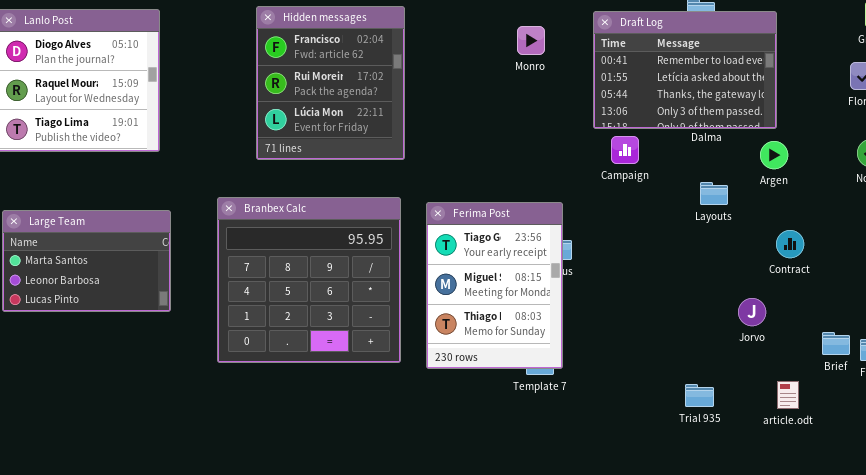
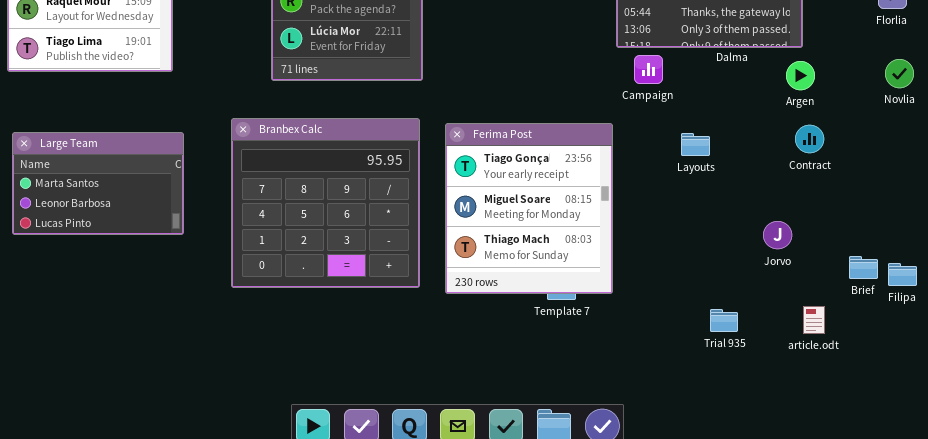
Layouts: [700,182,728,205] -> [681,133,710,156], moved
Ferima Post: [426,202,563,369] -> [445,123,613,294], resized
Contract: [776,230,804,258] -> [795,125,824,153], moved

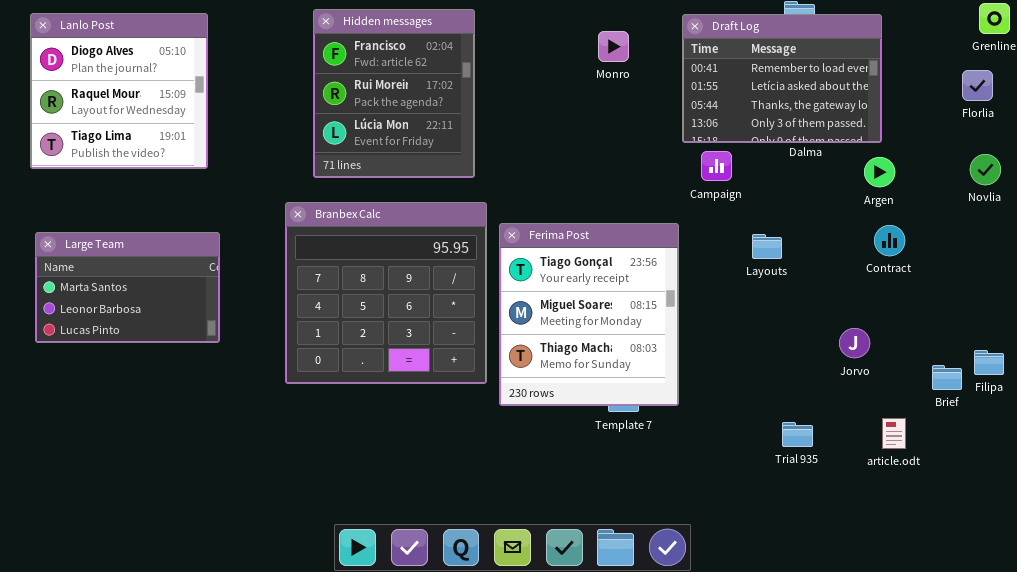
Branbex Calc: [231,118,420,288] -> [285,202,487,384], moved
Filipa: [888,263,917,286] -> [974,350,1004,375], moved

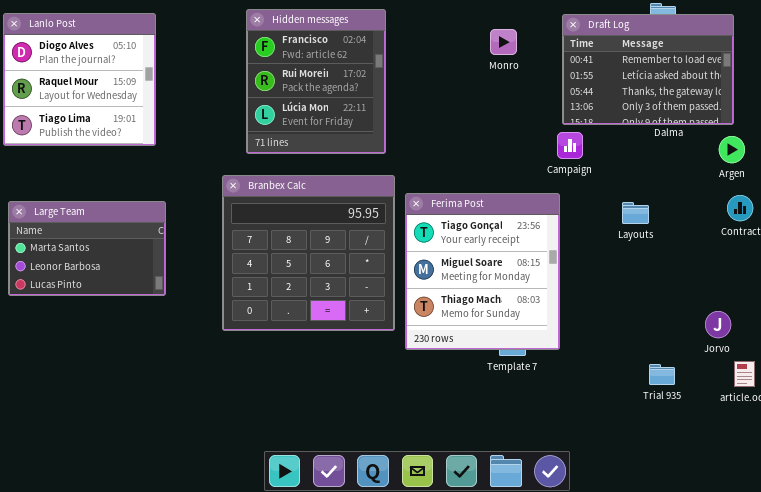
Campaign: [701,151,732,181] -> [557,132,583,159], moved
Jorvo: [839,328,870,358] -> [705,311,731,338], moved

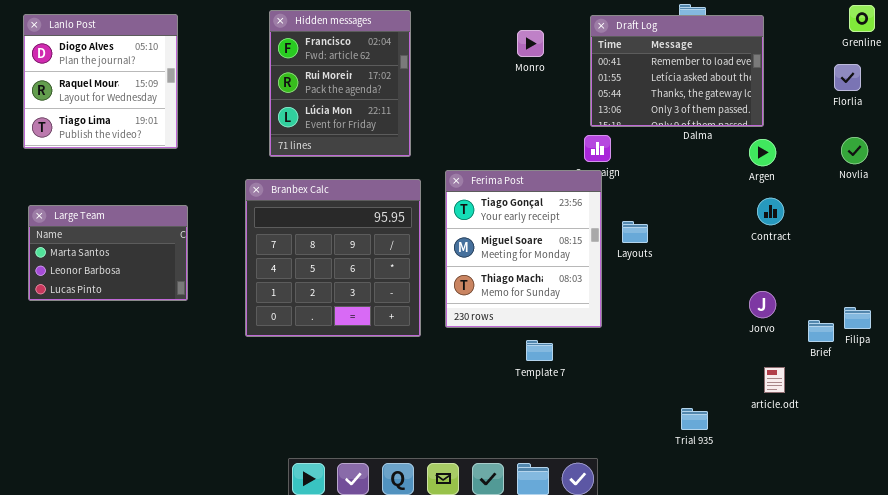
Ferima Post: [405,193,560,350] -> [445,170,602,328], moved
Layouts: [622,202,649,224] -> [622,221,648,243], moved
Jorvo: [705,311,731,338] -> [749,291,776,318], moved
Trial 935: [649,364,675,385] -> [681,408,708,430], moved

